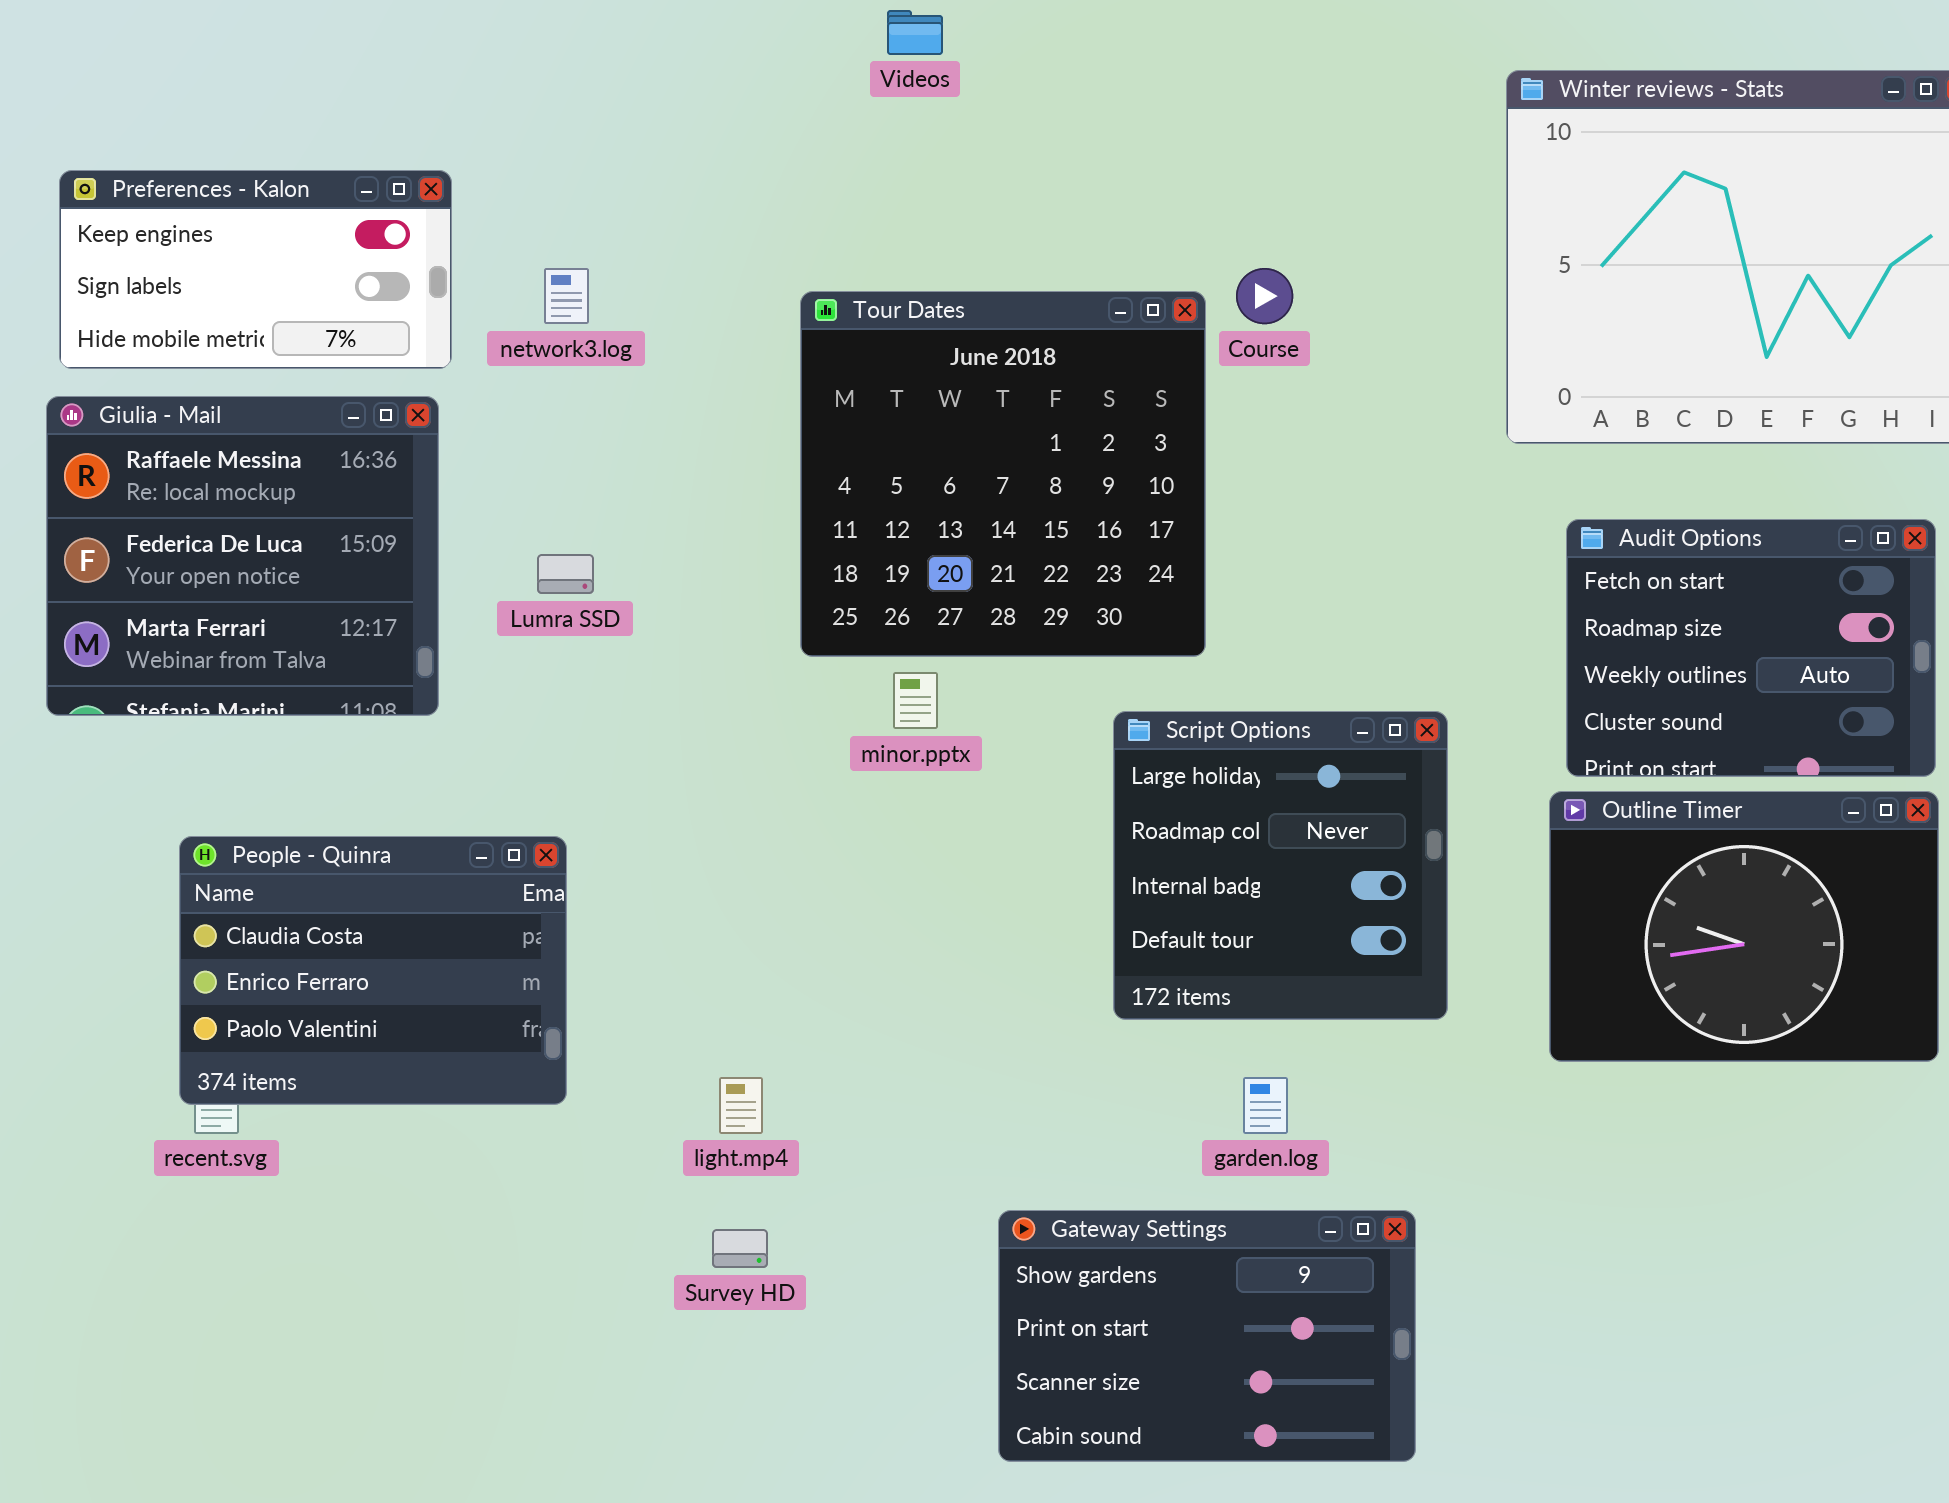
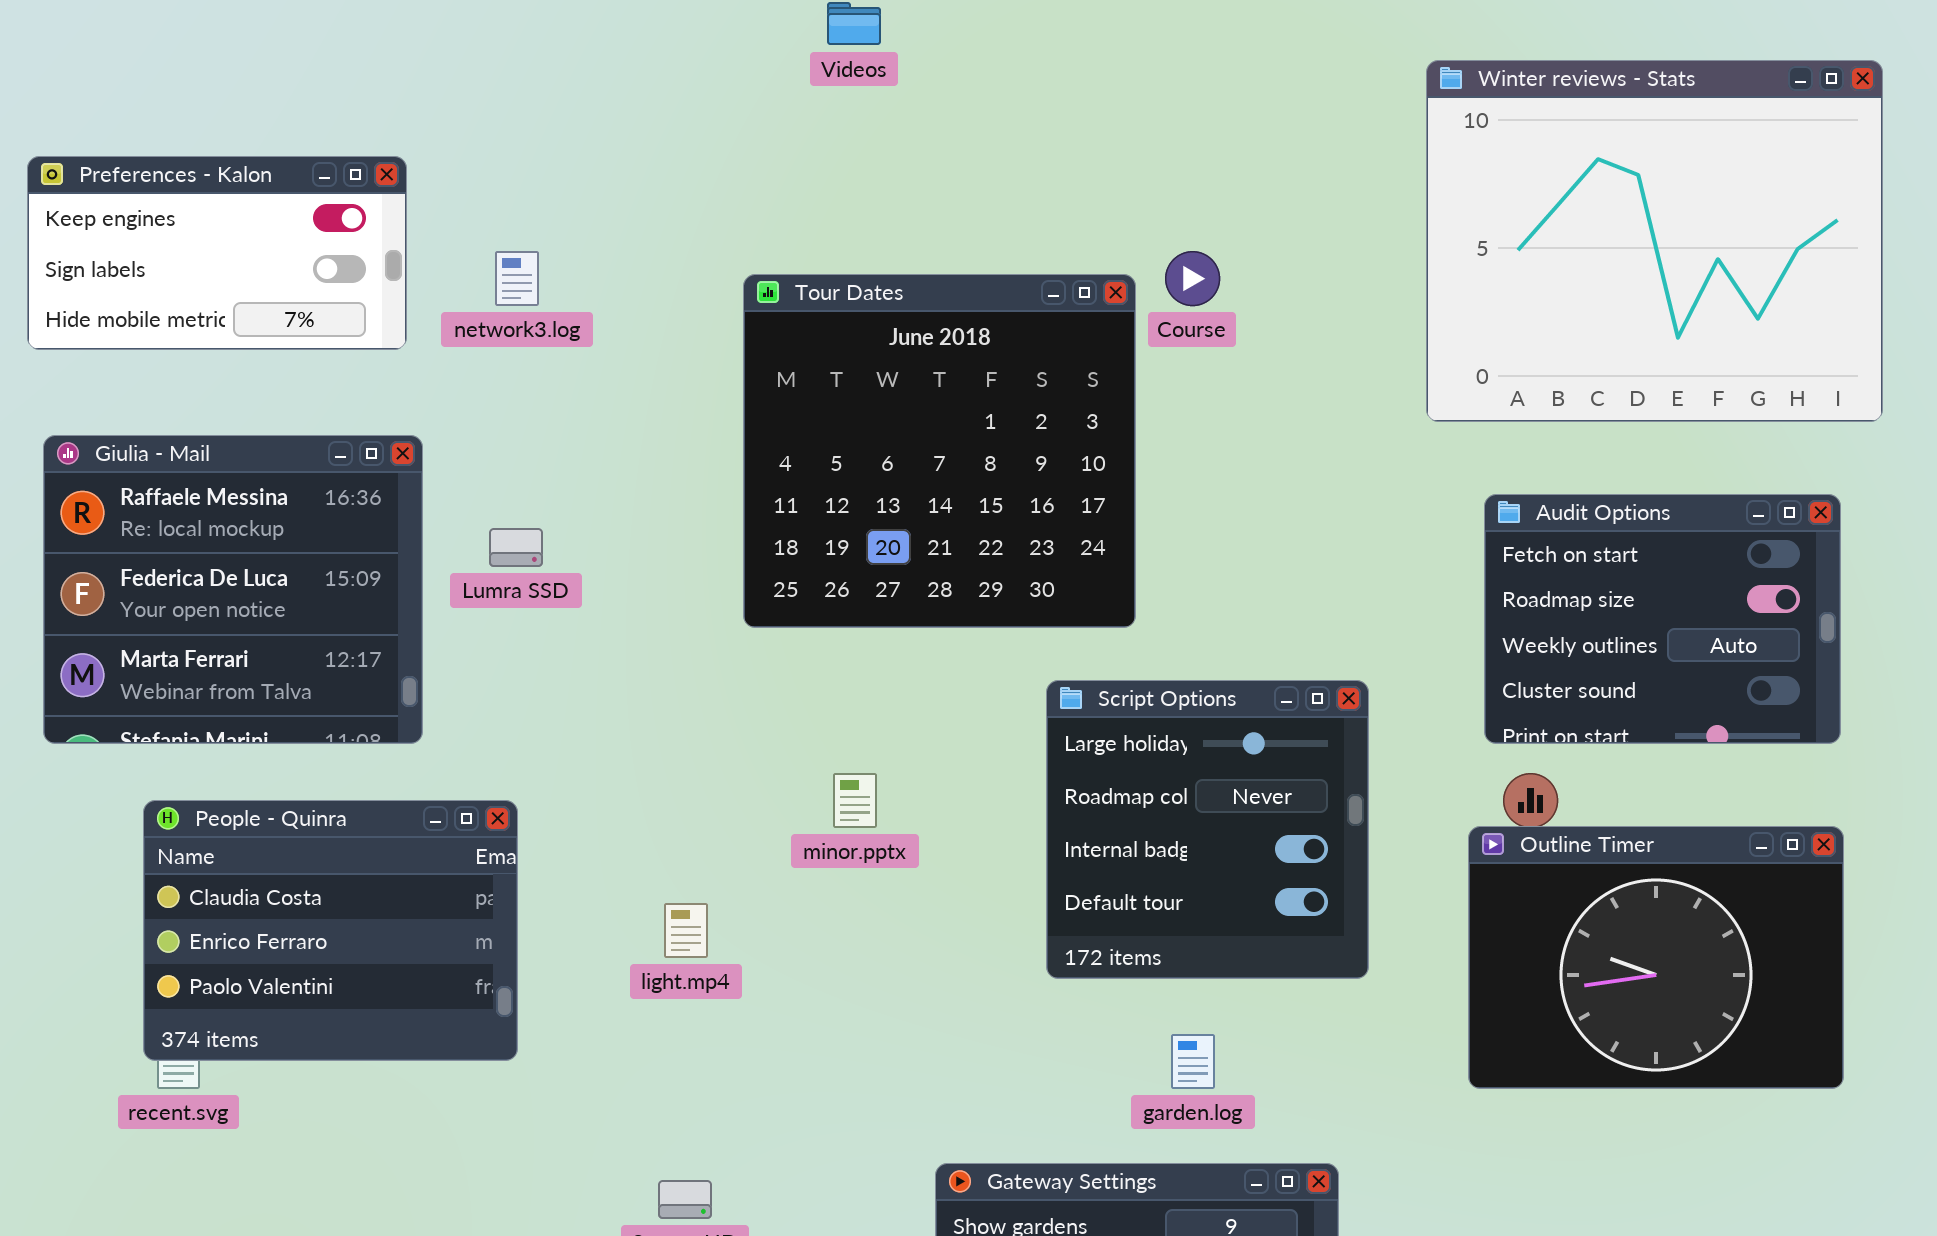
Giulia - Mail: [46,396,439,716] -> [43,435,423,744], moved
minor.pptx: [893,672,938,729] -> [833,773,877,828], moved
Outline Timer: [1549,791,1939,1062] -> [1468,826,1844,1089], moved
light.mp4: [719,1077,763,1134] -> [664,903,708,958], moved

